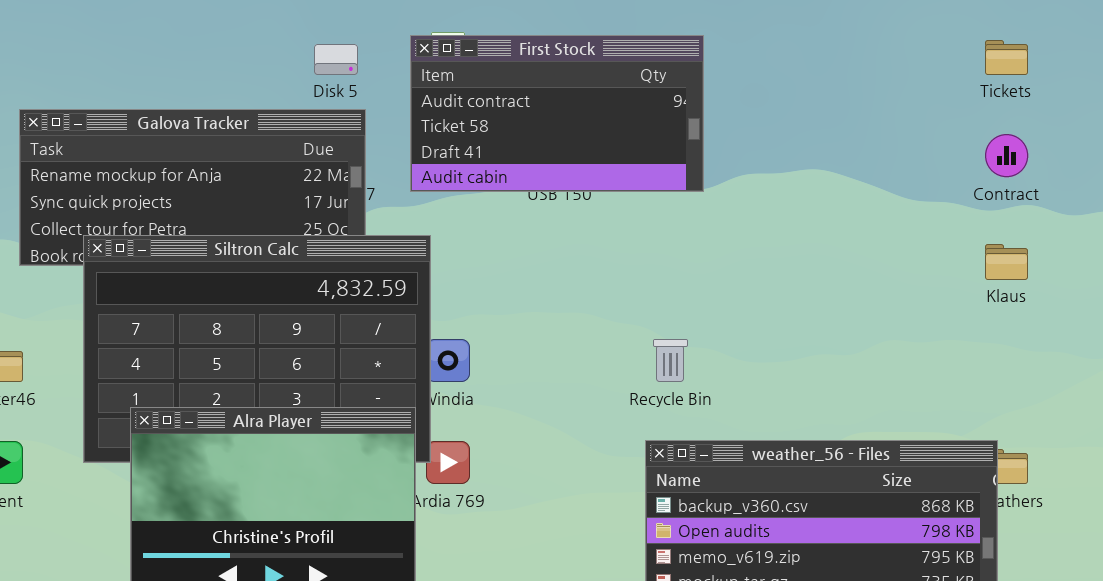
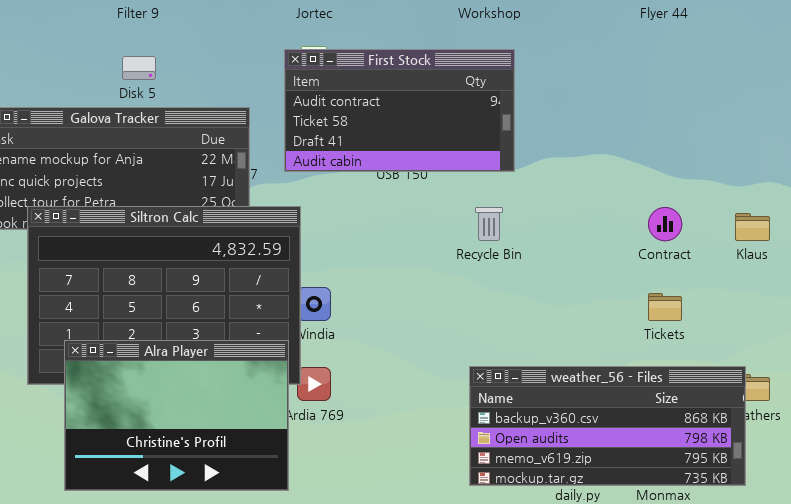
Tickets: [985,40,1028,75] -> [648,293,682,321], moved
Disk 5: [314,44,358,75] -> [122,56,156,80], moved
Contract: [985,134,1028,177] -> [648,207,682,241], moved
Recycle Bin: [653,339,688,382] -> [475,207,503,241], moved

